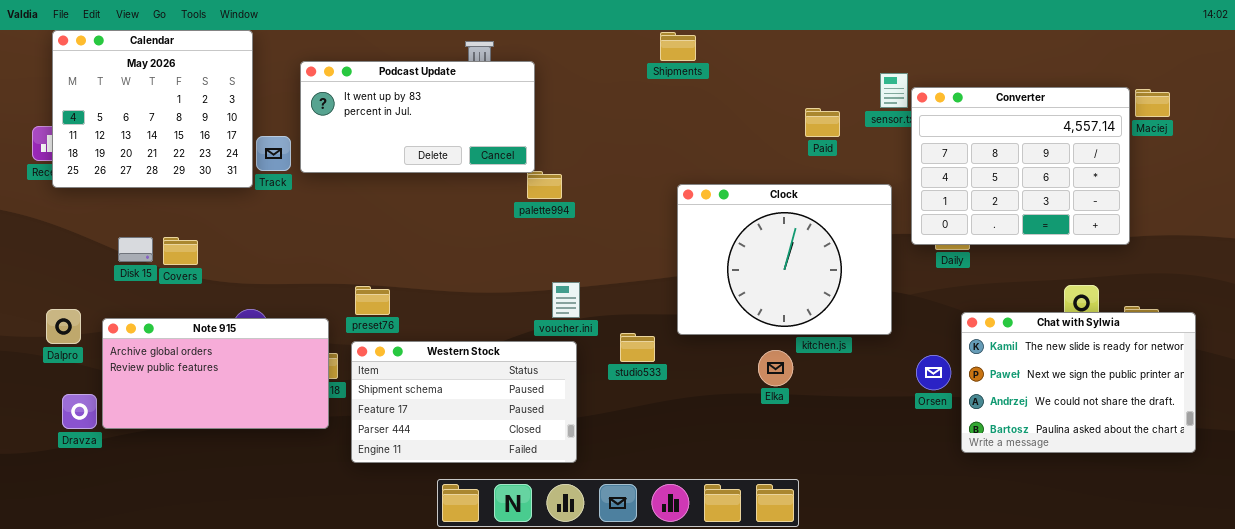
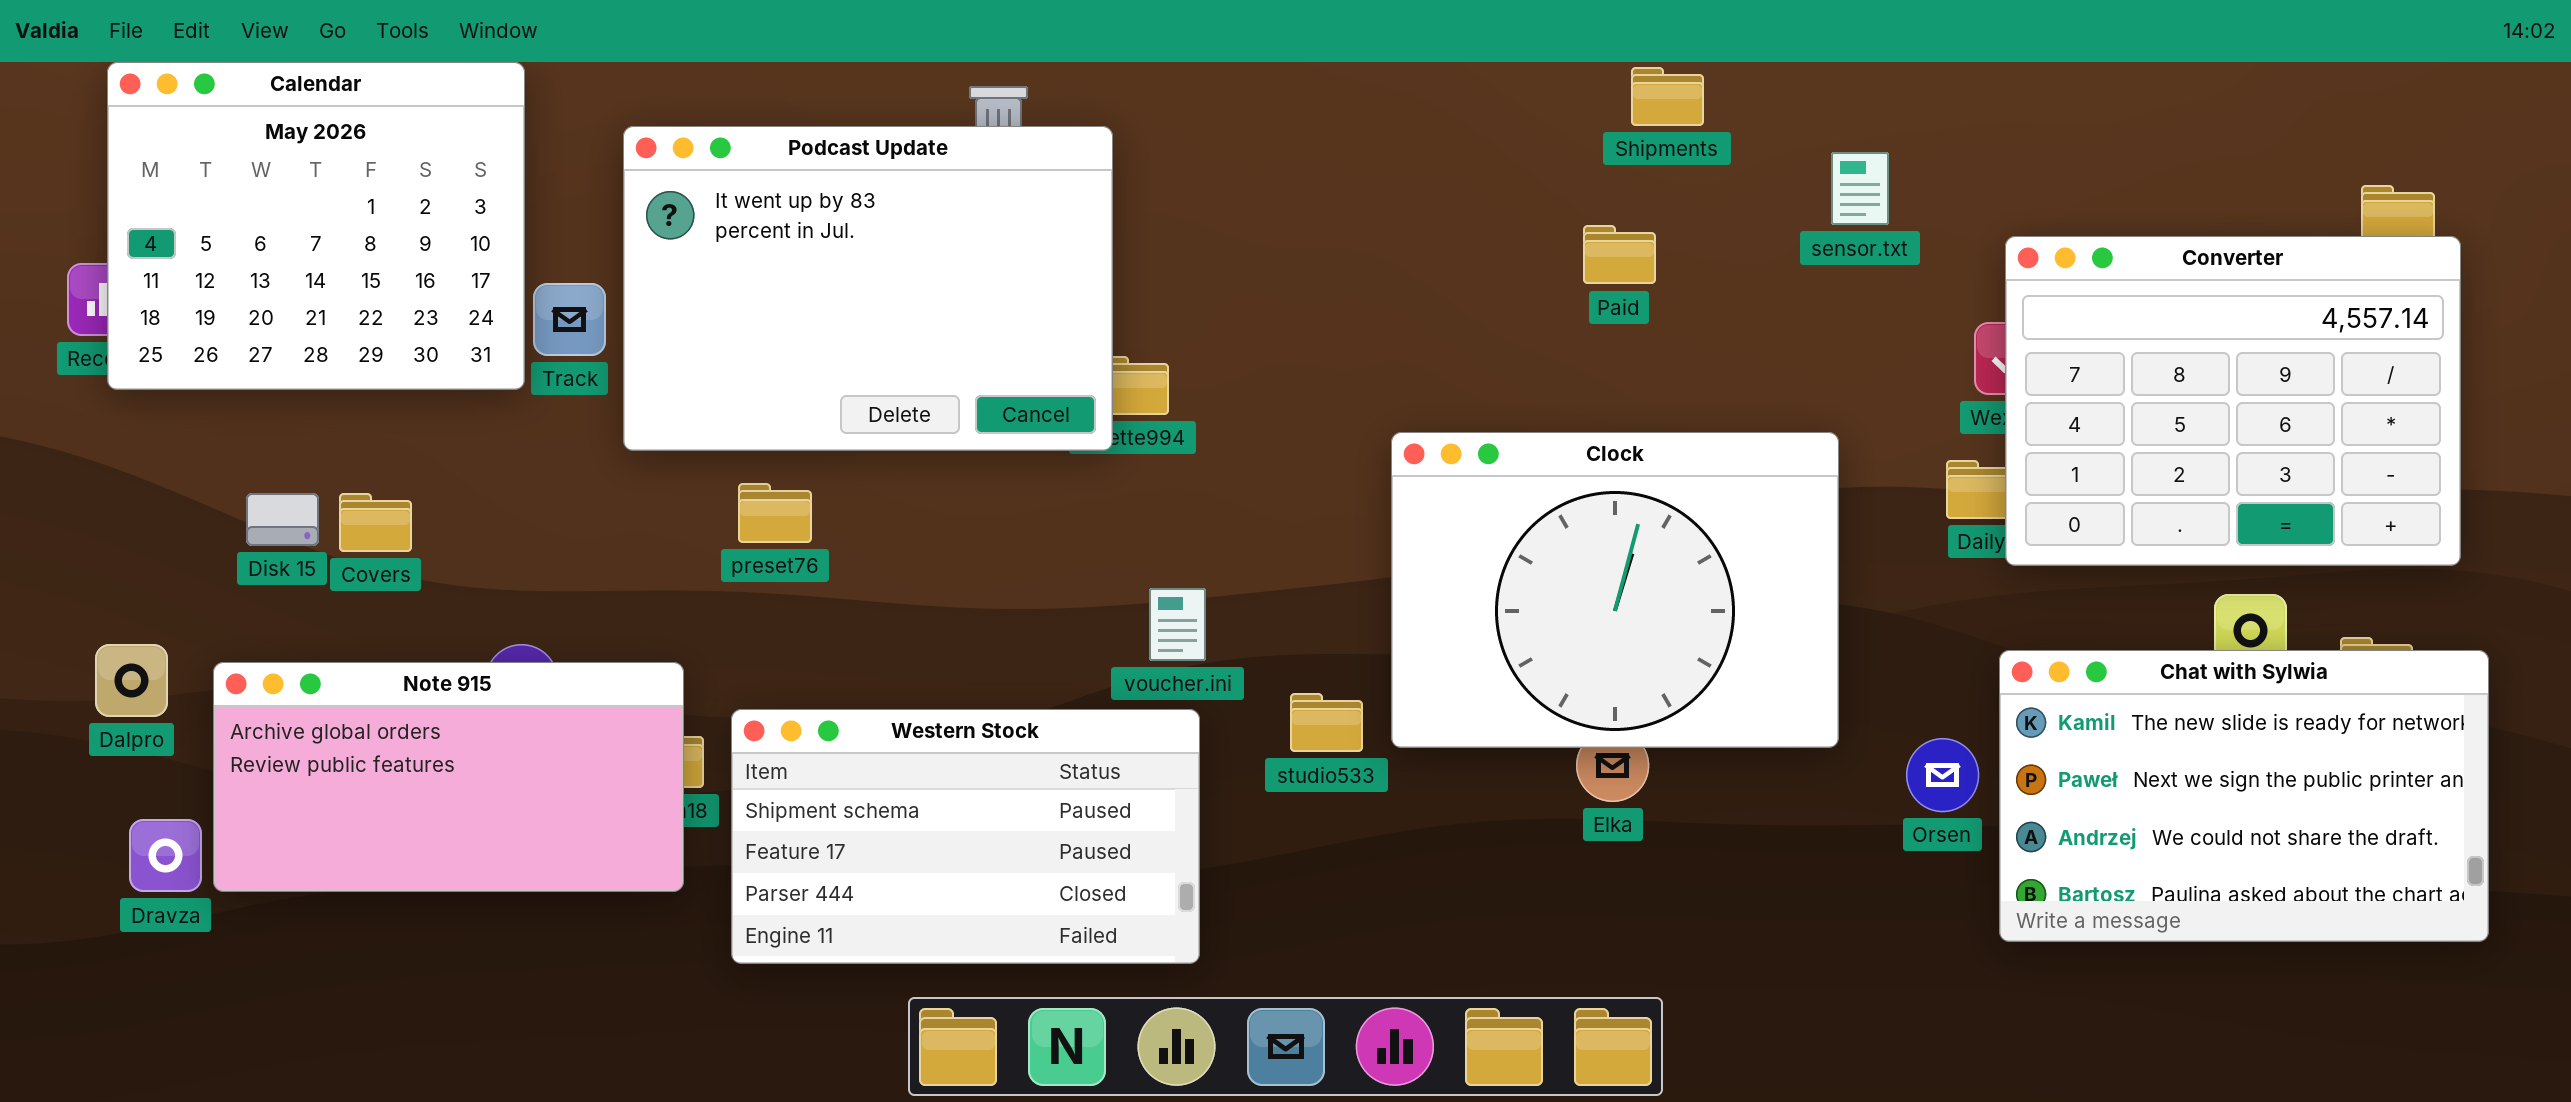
Shipments: [660,32,696,61] -> [1631,67,1704,126], moved
Podcast Update: [300,61,535,173] -> [623,126,1113,451], resized
Converter: [911,87,1130,245] -> [2005,236,2461,566], moved
Paid: [805,108,840,137] -> [1583,225,1656,284], moved
Clock: [677,184,892,335] -> [1391,432,1839,748], moved
preset76: [355,286,390,315] -> [738,483,812,543], moved

